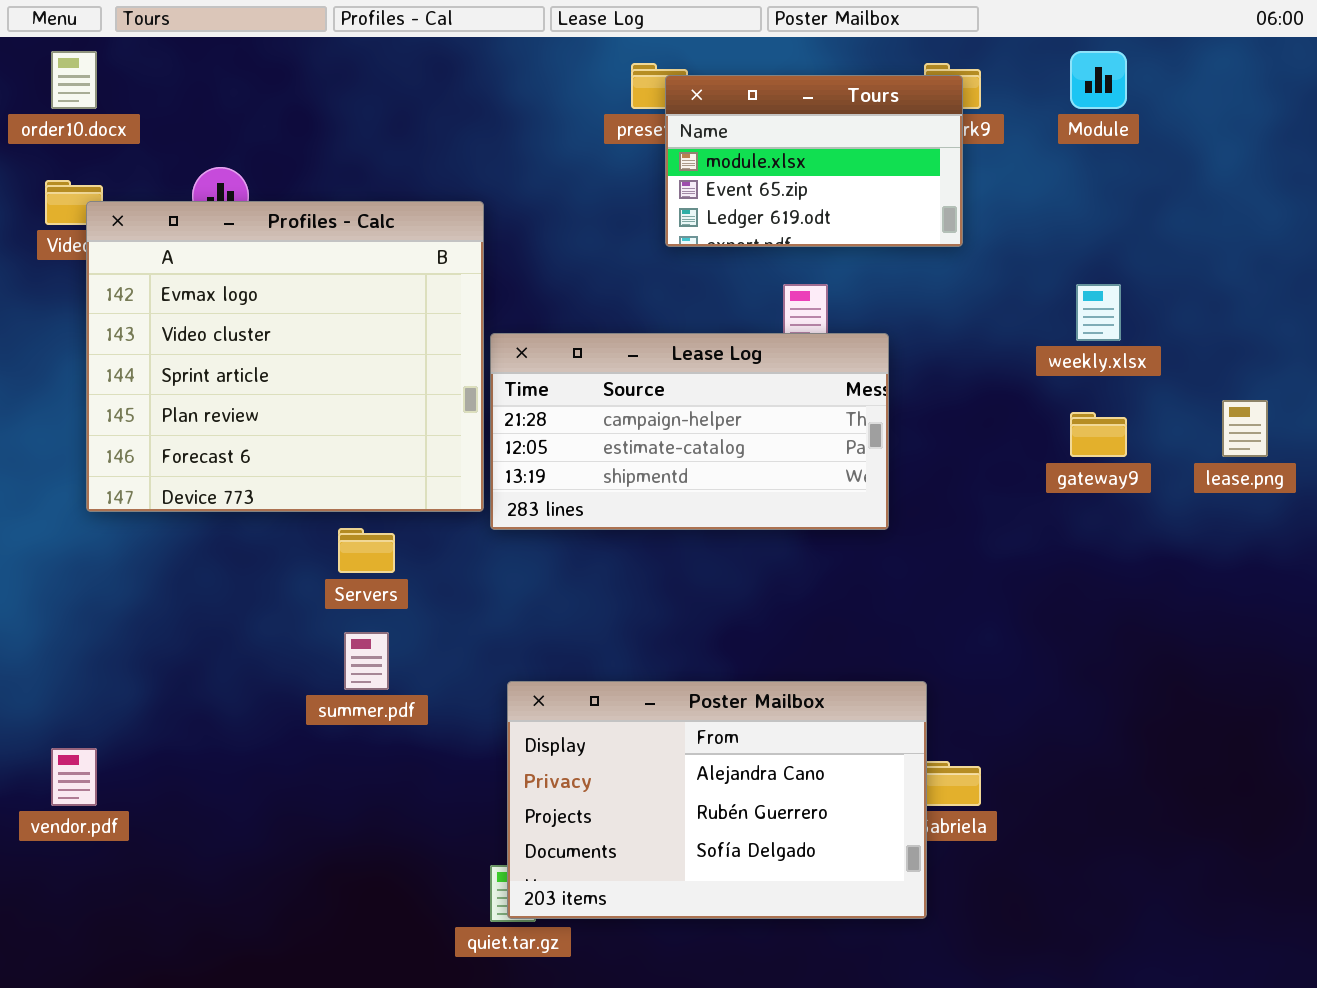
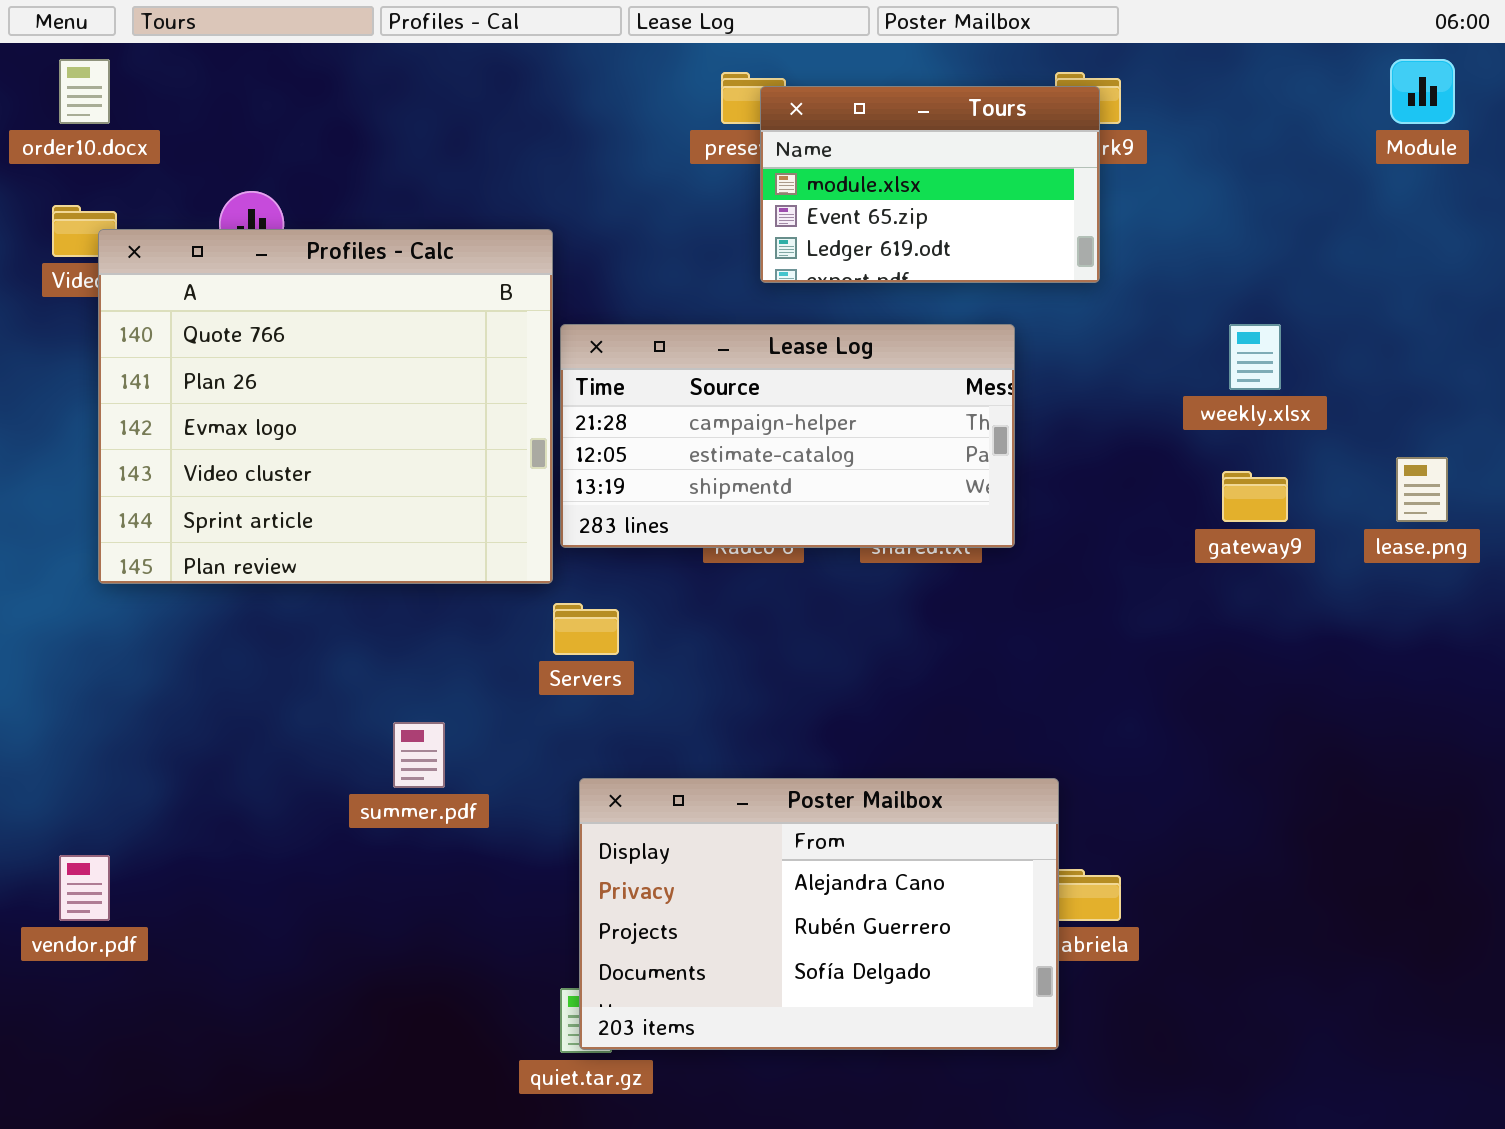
Module: [1070,51,1127,109] -> [1390,59,1455,124], moved
Profiles - Calc: [86,201,484,512] -> [98,229,553,584], scrolled up 2 rows
Lease Log: [490,333,889,530] -> [560,324,1015,548], moved
Servers: [338,528,395,573] -> [553,603,619,655], moved

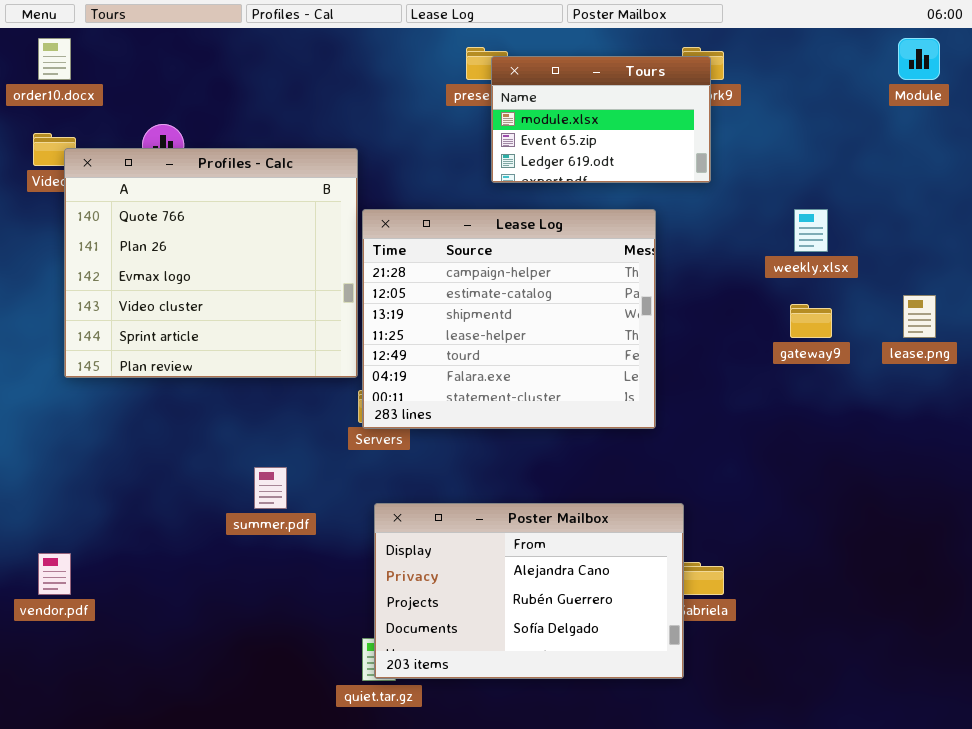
Lease Log: [560,324,1015,548] -> [362,209,656,429], resized

